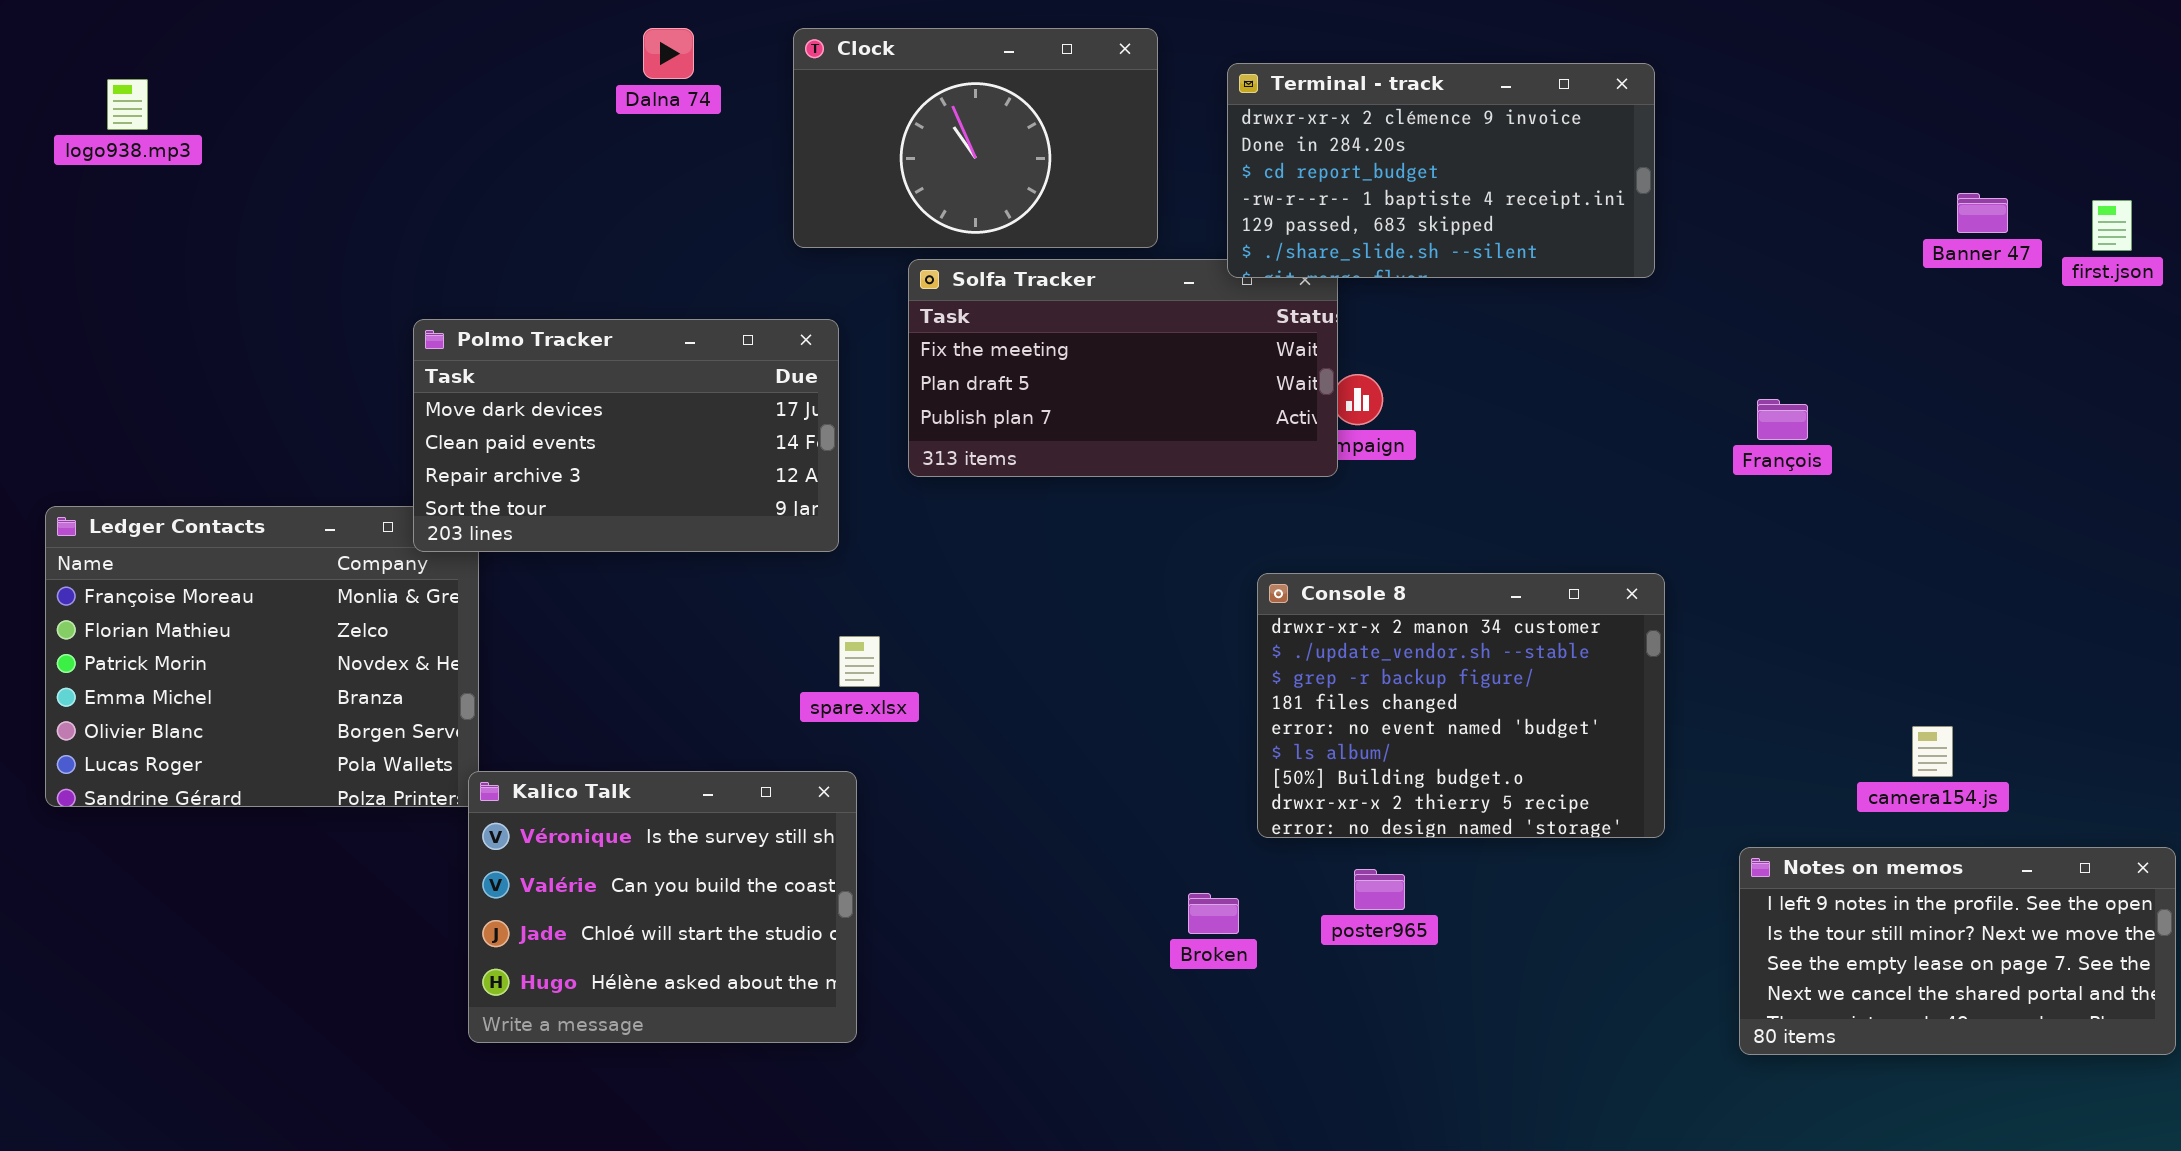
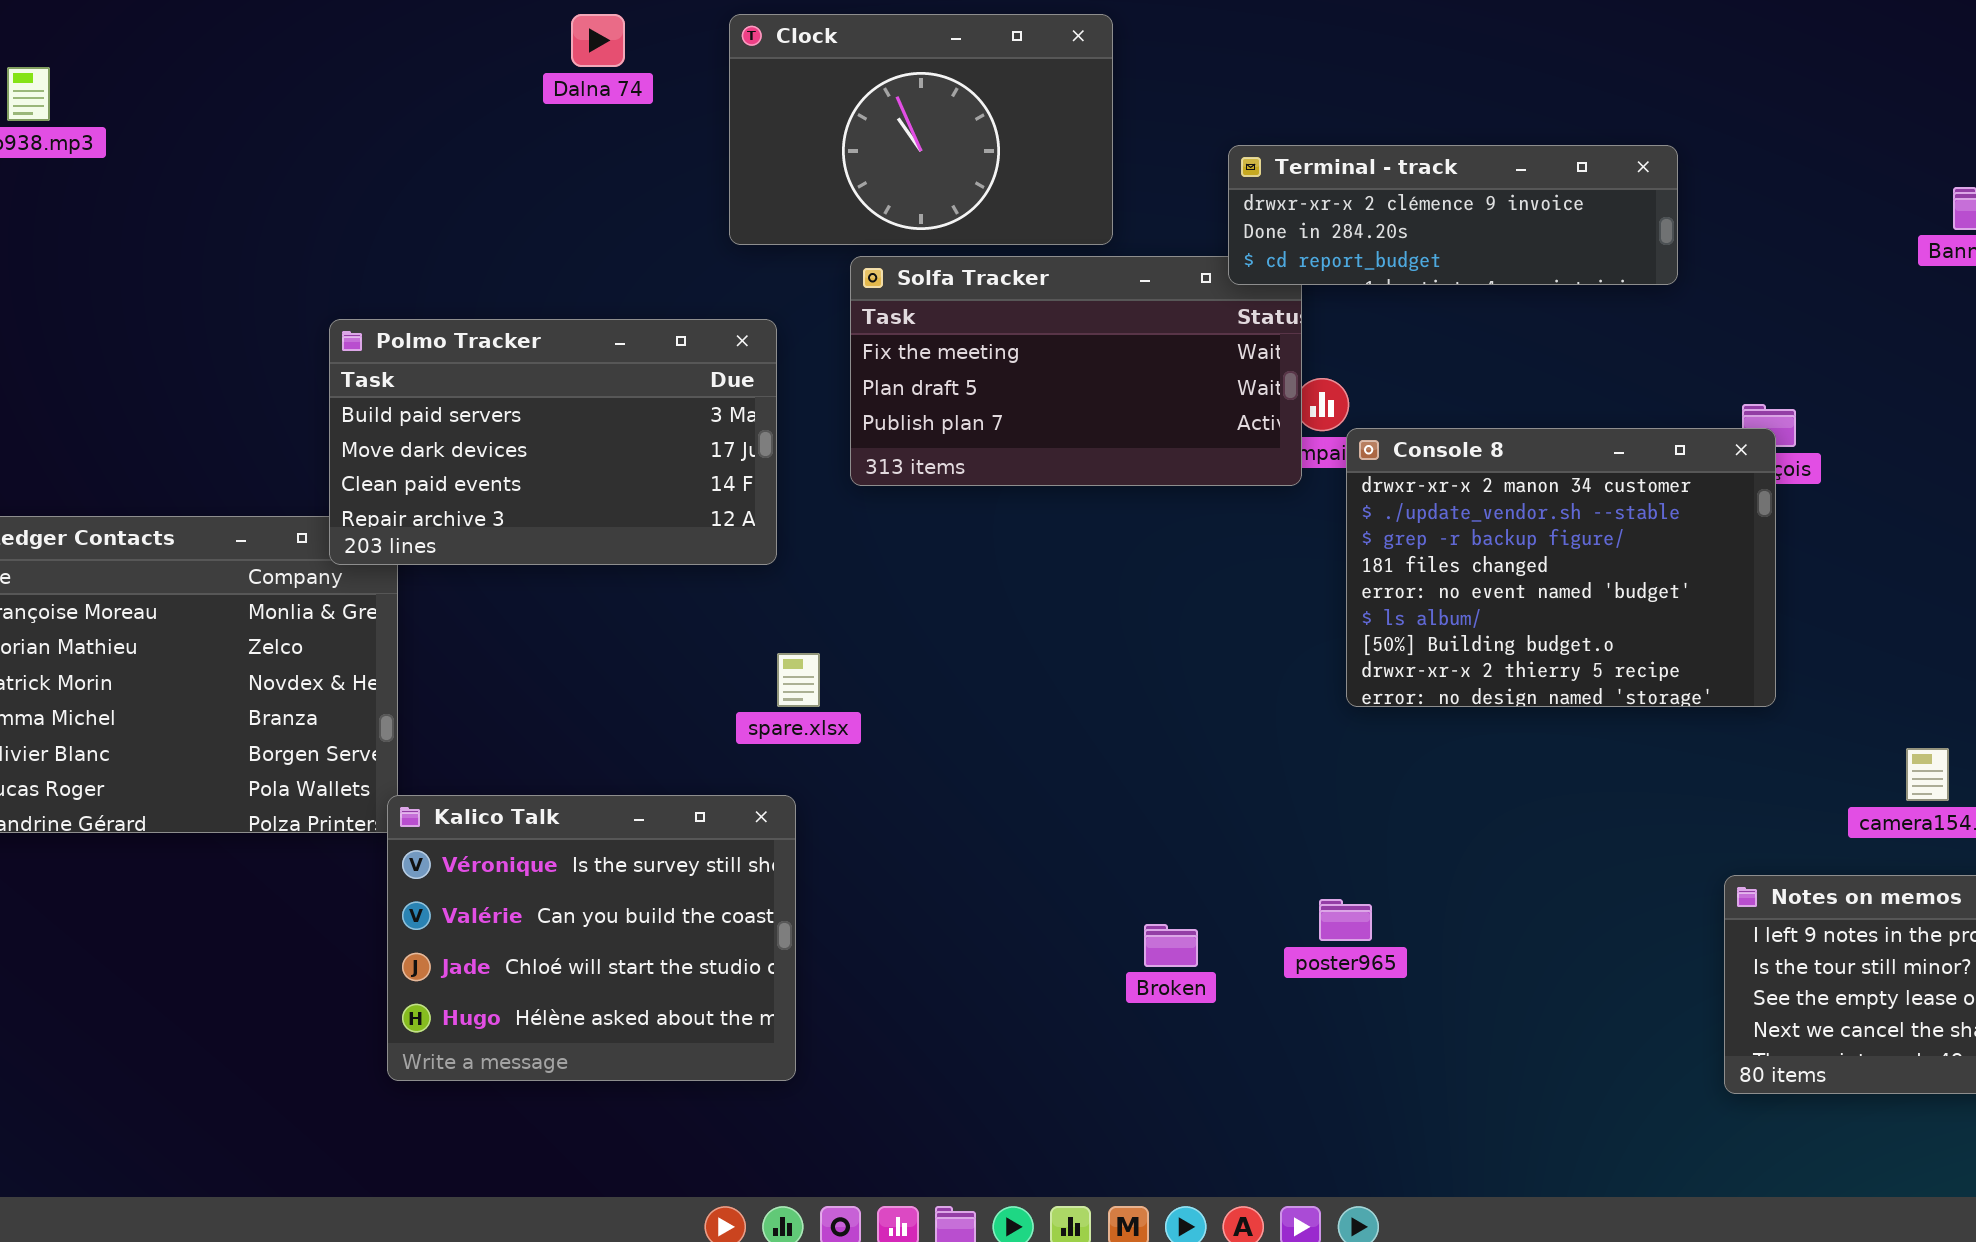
Terminal - track: [1227,63,1655,278] -> [1228,145,1678,285], moved, resized
Polmo Tracker: [413,319,839,552] -> [329,319,777,565], scrolled up 1 row
Console 8: [1257,573,1665,838] -> [1346,428,1776,707], moved

